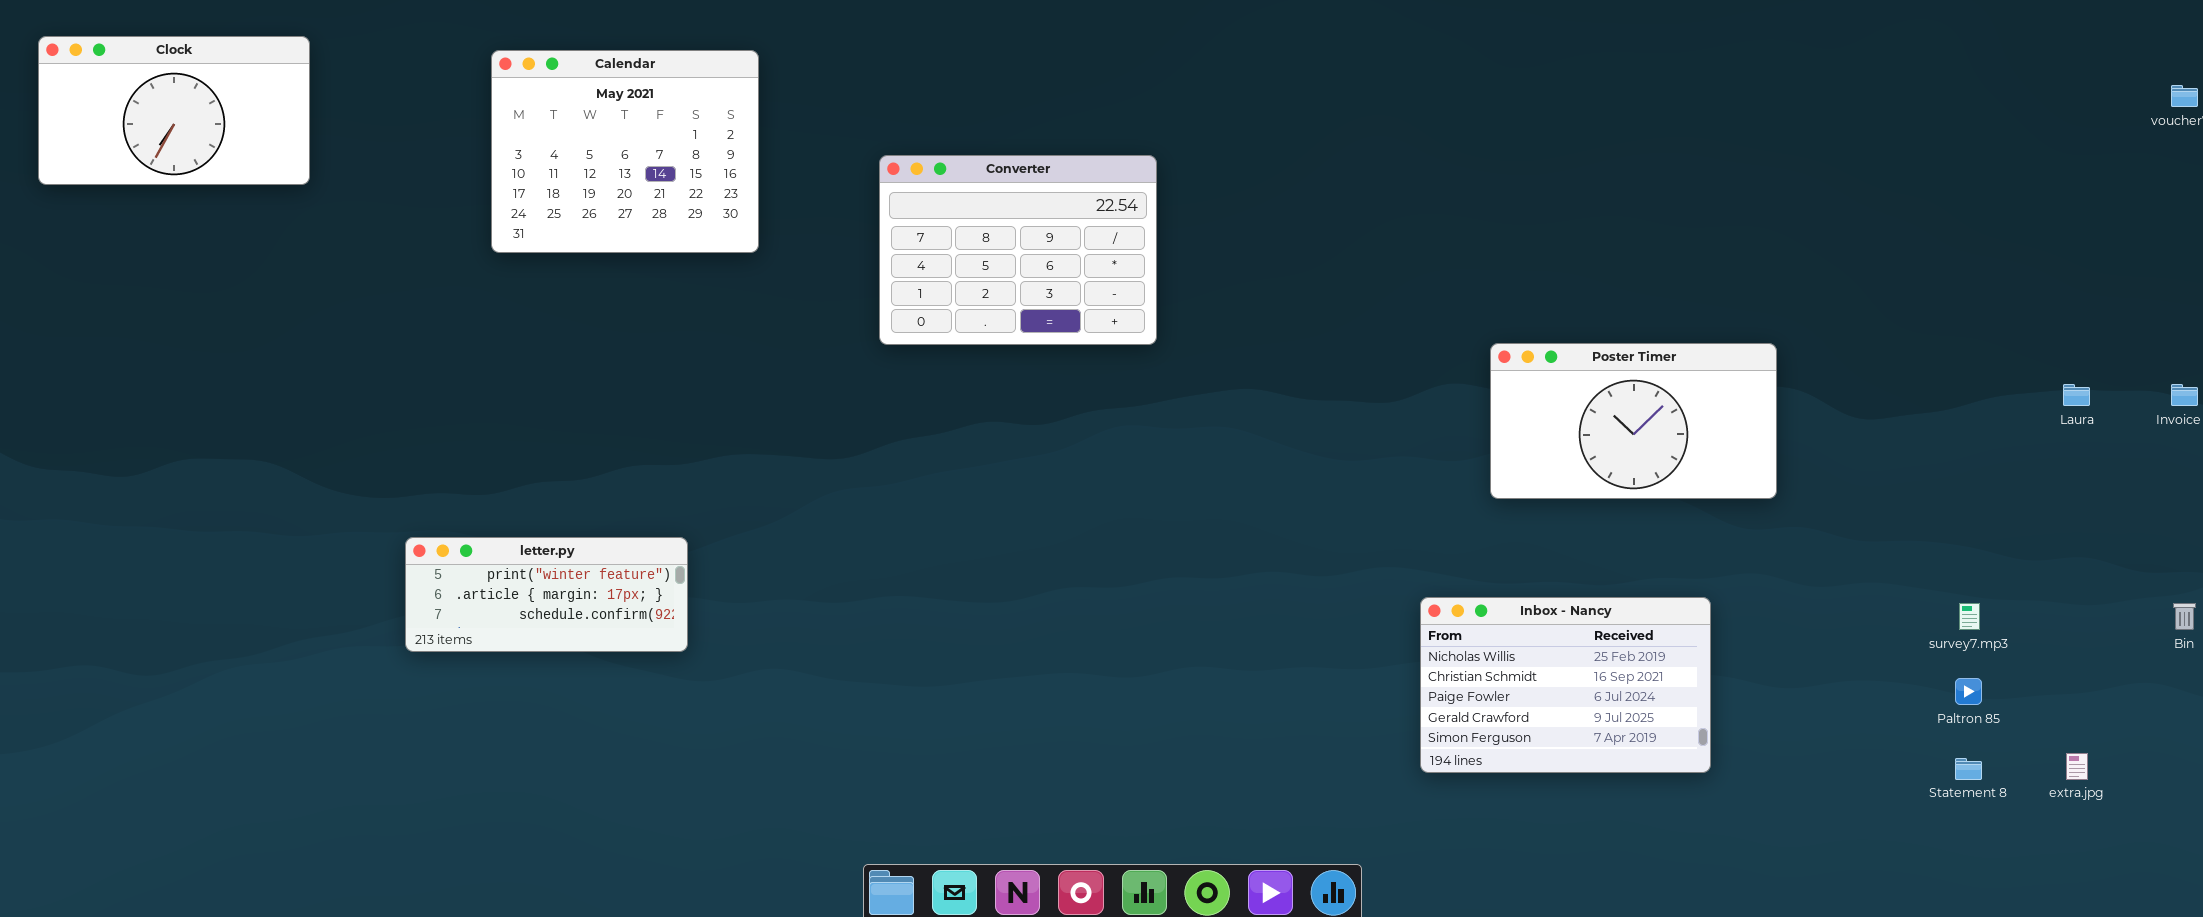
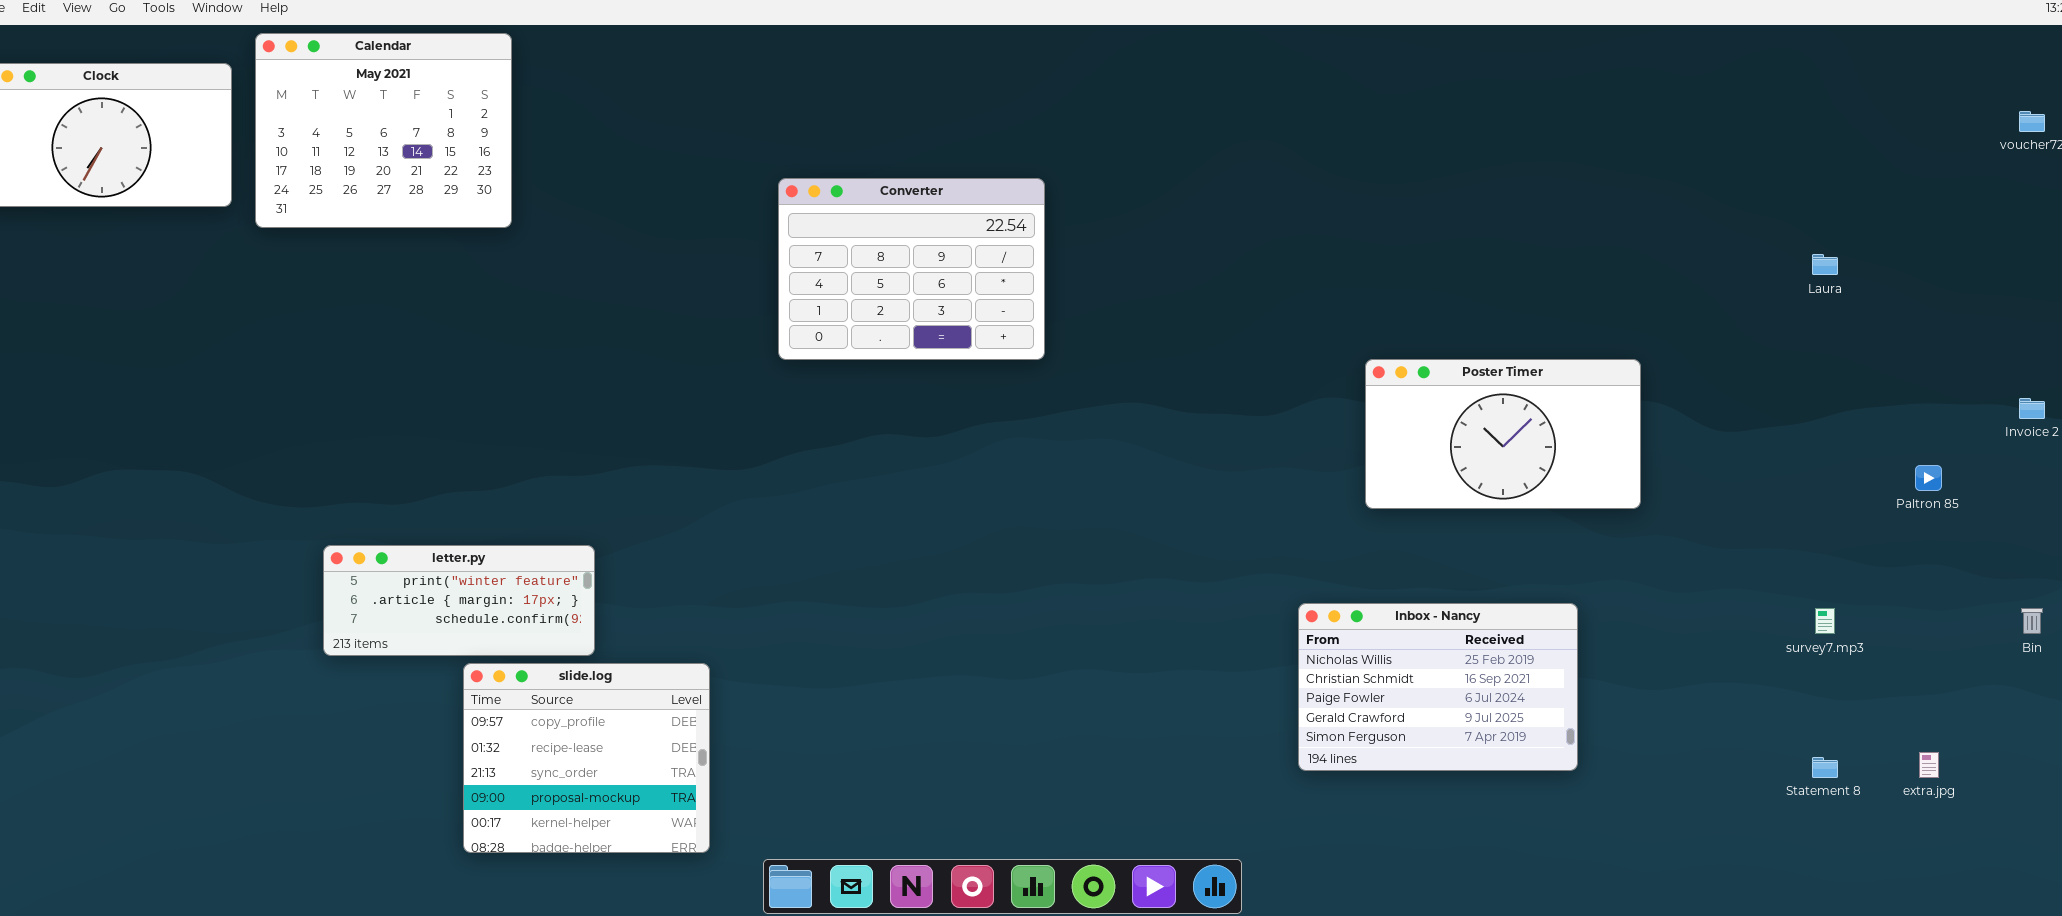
Calendar: [491,50,759,253] -> [255,33,512,228], moved
Laura: [2063,384,2090,406] -> [1812,254,1838,275], moved
slide.log: none -> [463,663,710,853], opened
Paltron 85: [1955,678,1982,705] -> [1915,465,1942,491], moved

